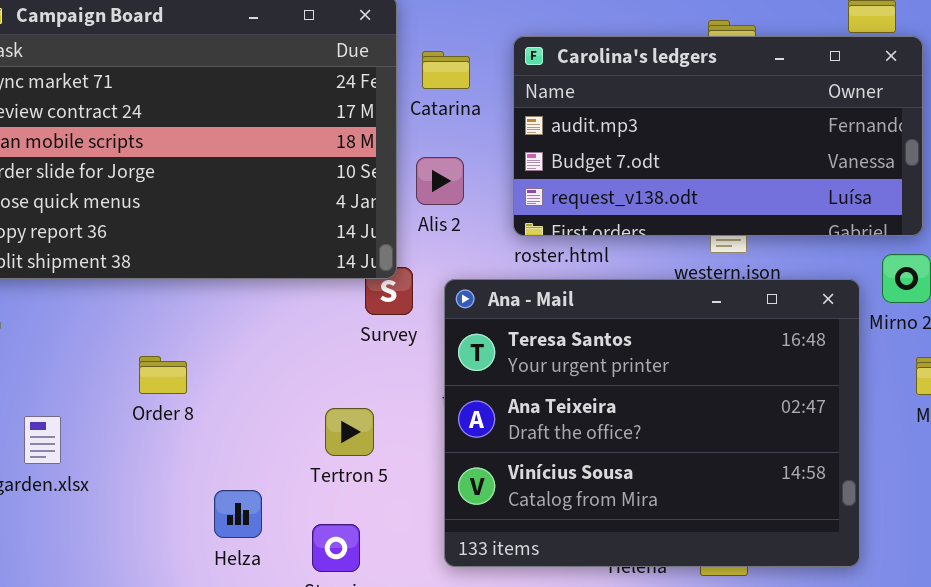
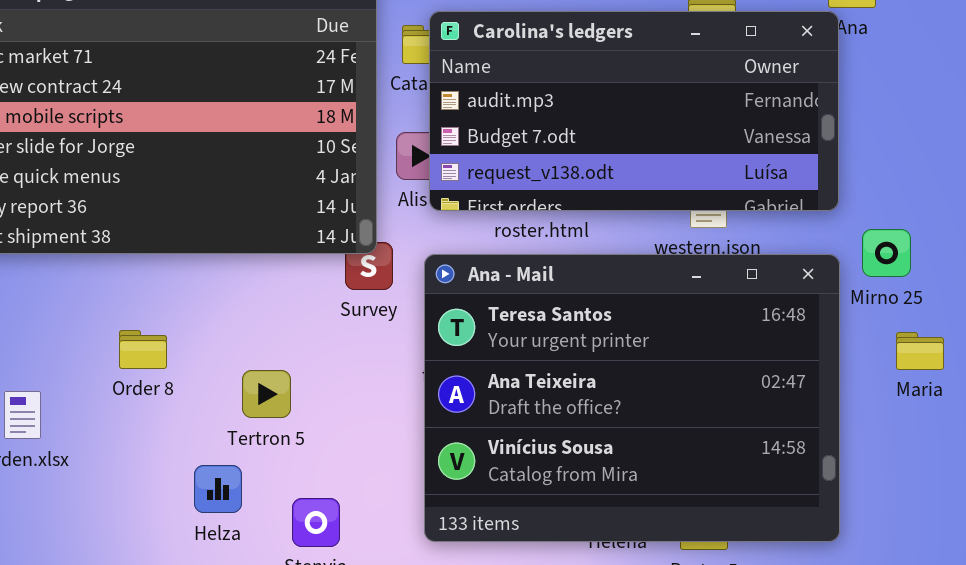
Carolina's ledgers: [513,36,923,236] -> [429,11,839,211], moved
Tertron 5: [325,408,374,456] -> [242,370,291,418], moved

